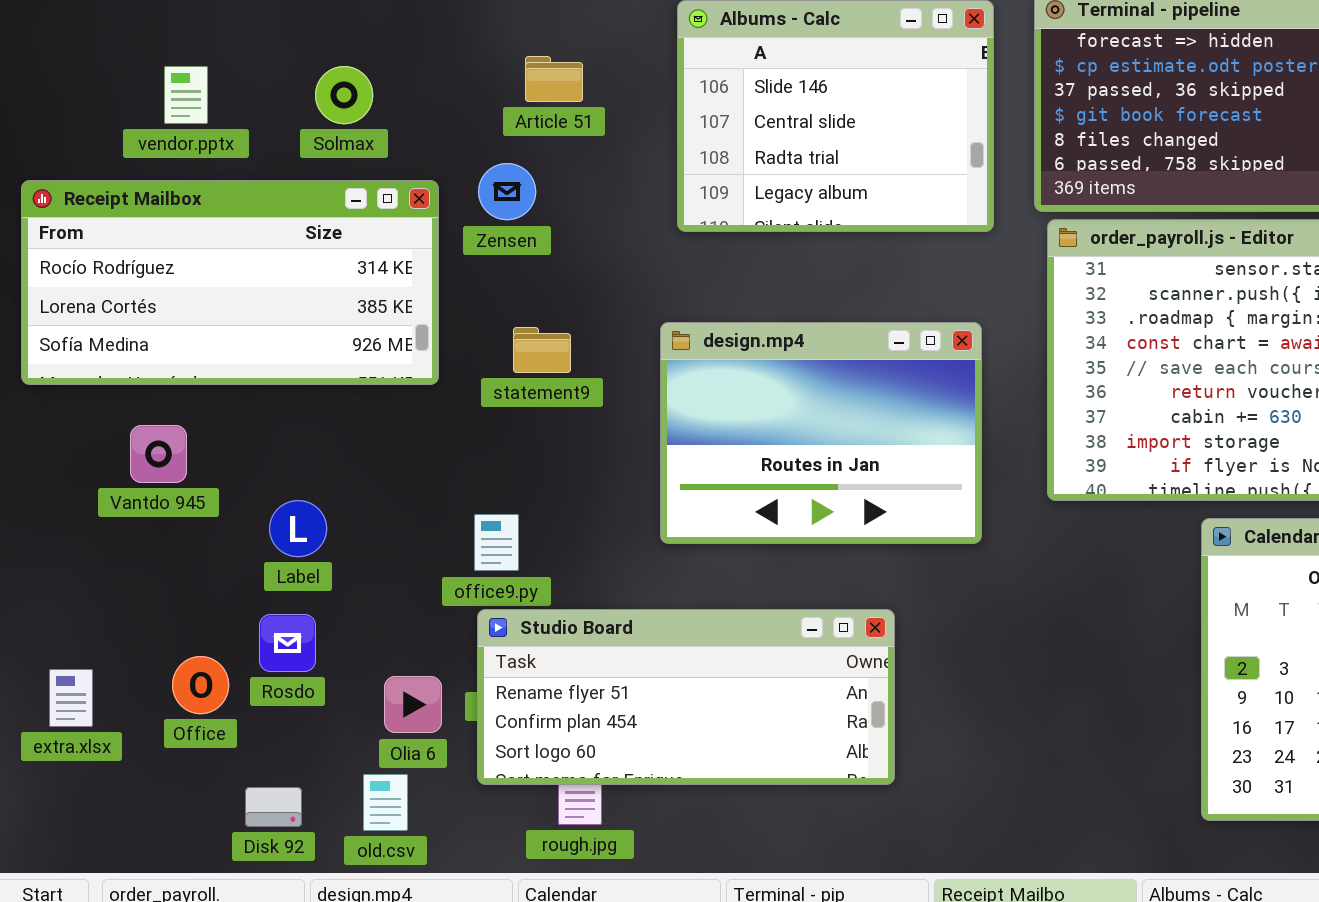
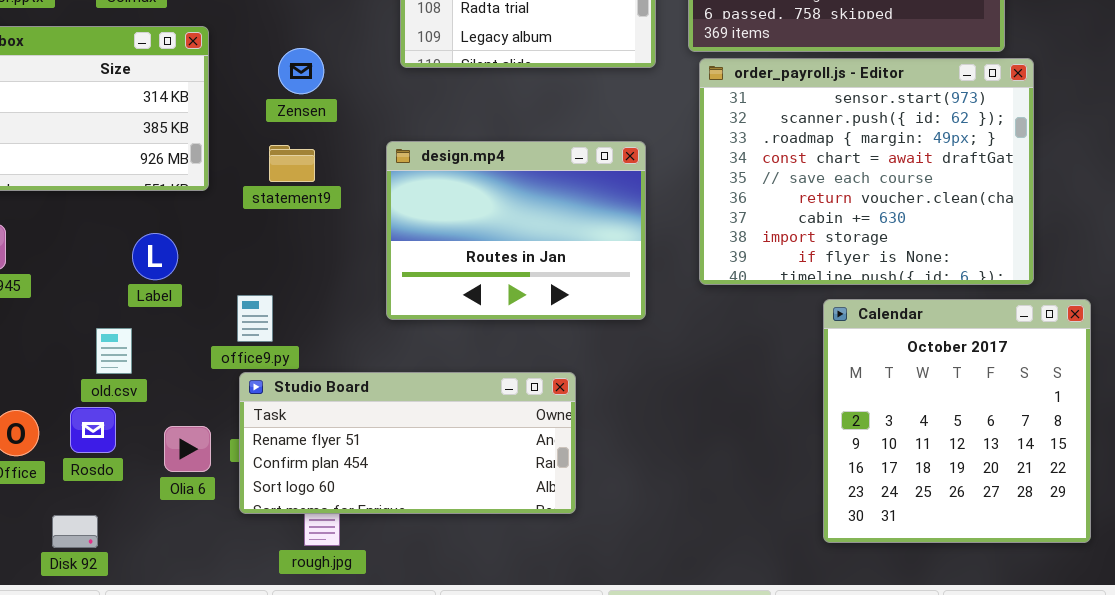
Zensen: [478,163,536,220] -> [278,48,324,94], moved
Label: [269,500,327,557] -> [132,233,178,280], moved
Rosdo: [259,614,316,672] -> [70,407,116,453], moved
old.csv: [363,774,408,831] -> [96,328,132,374], moved

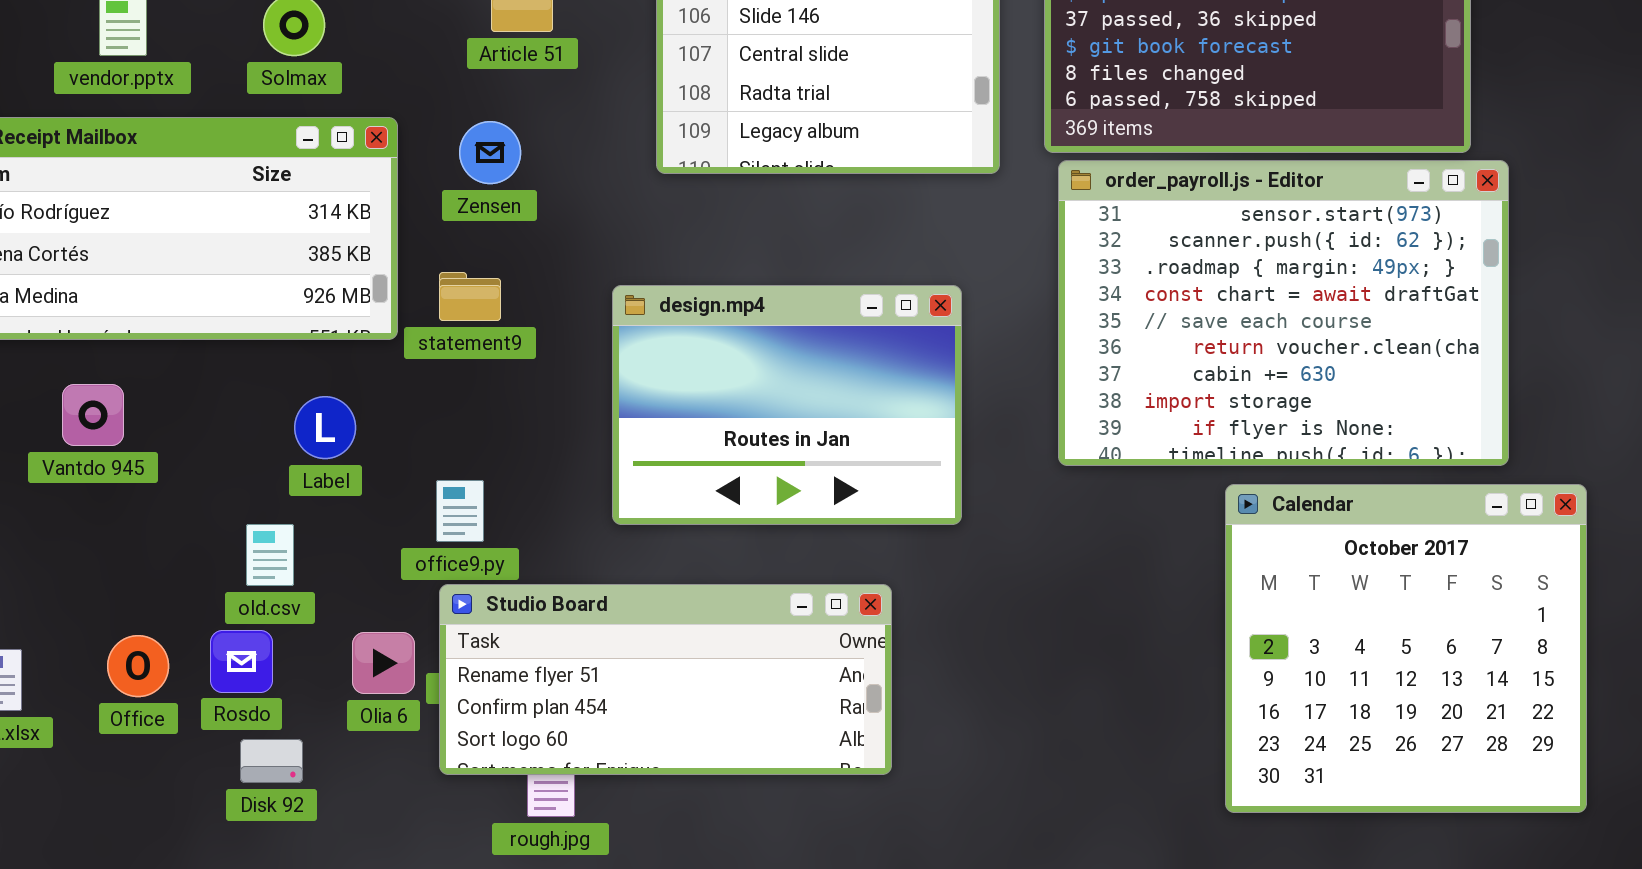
Zensen: [278,48,324,94] -> [459,121,521,184], moved
design.mp4: [386,141,646,320] -> [612,285,962,525], moved
statement9: [269,145,315,182] -> [439,272,501,321], moved
Olia 6: [164,426,211,472] -> [352,632,415,694], moved
Disk 92: [52,515,98,548] -> [240,739,303,783], moved

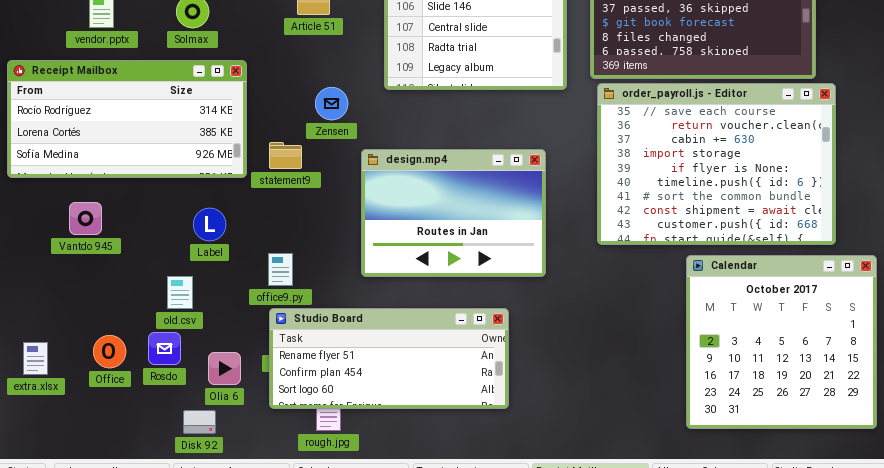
Zensen: [459,121,521,184] -> [315,87,348,120], moved
order_payroll.js - Editor: [1058,160,1509,466] -> [597,83,836,245], scrolled down 4 rows
Olia 6: [352,632,415,694] -> [208,352,241,385], moved
Disk 92: [240,739,303,783] -> [183,410,216,434], moved

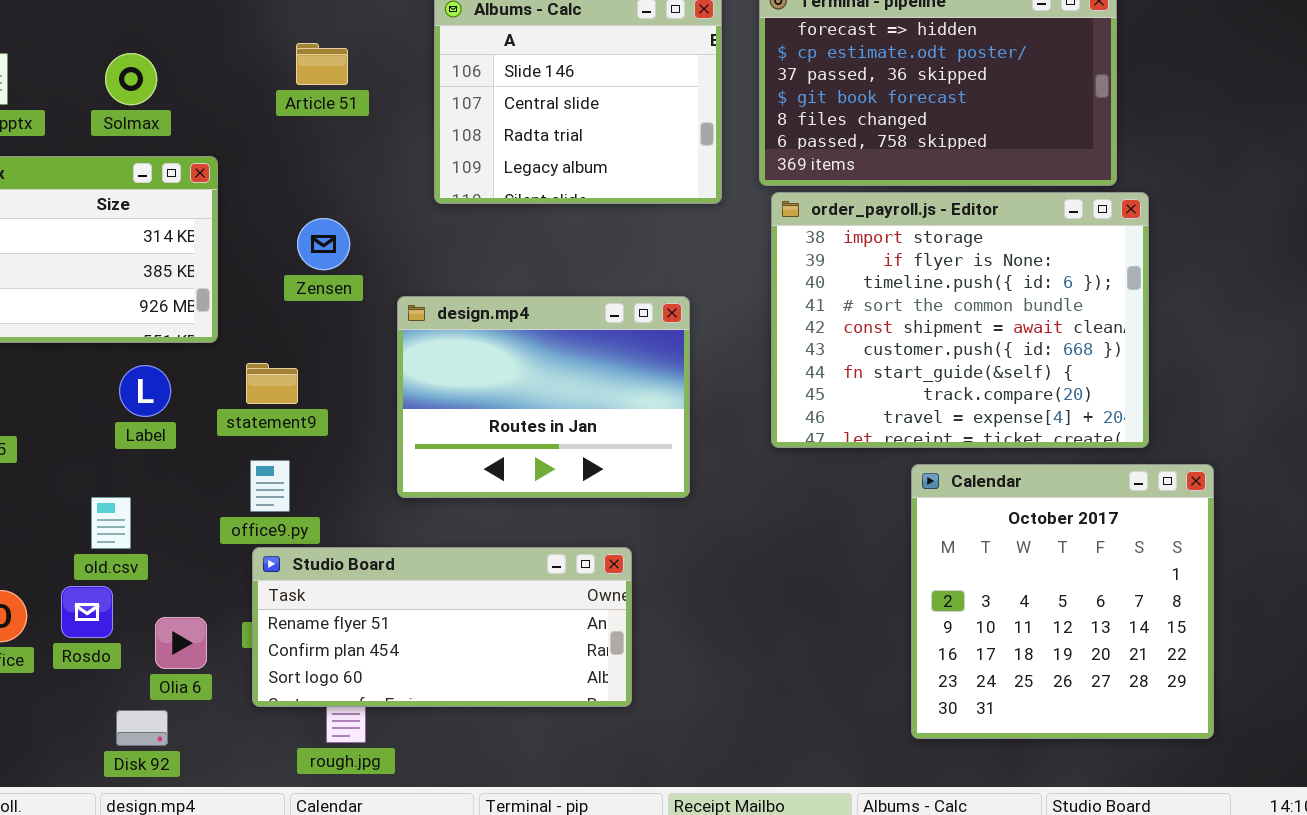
order_payroll.js - Editor: [597,83,836,245] -> [771,192,1149,448], scrolled down 3 rows
Zensen: [315,87,348,120] -> [297,218,350,270], moved
statement9: [269,142,302,169] -> [246,363,298,404], moved
Label: [193,208,226,241] -> [119,365,171,417], moved

